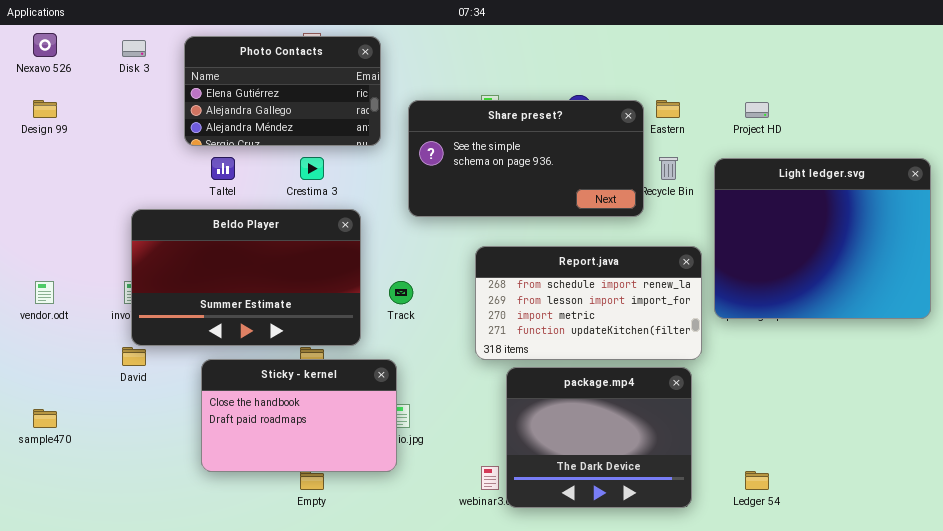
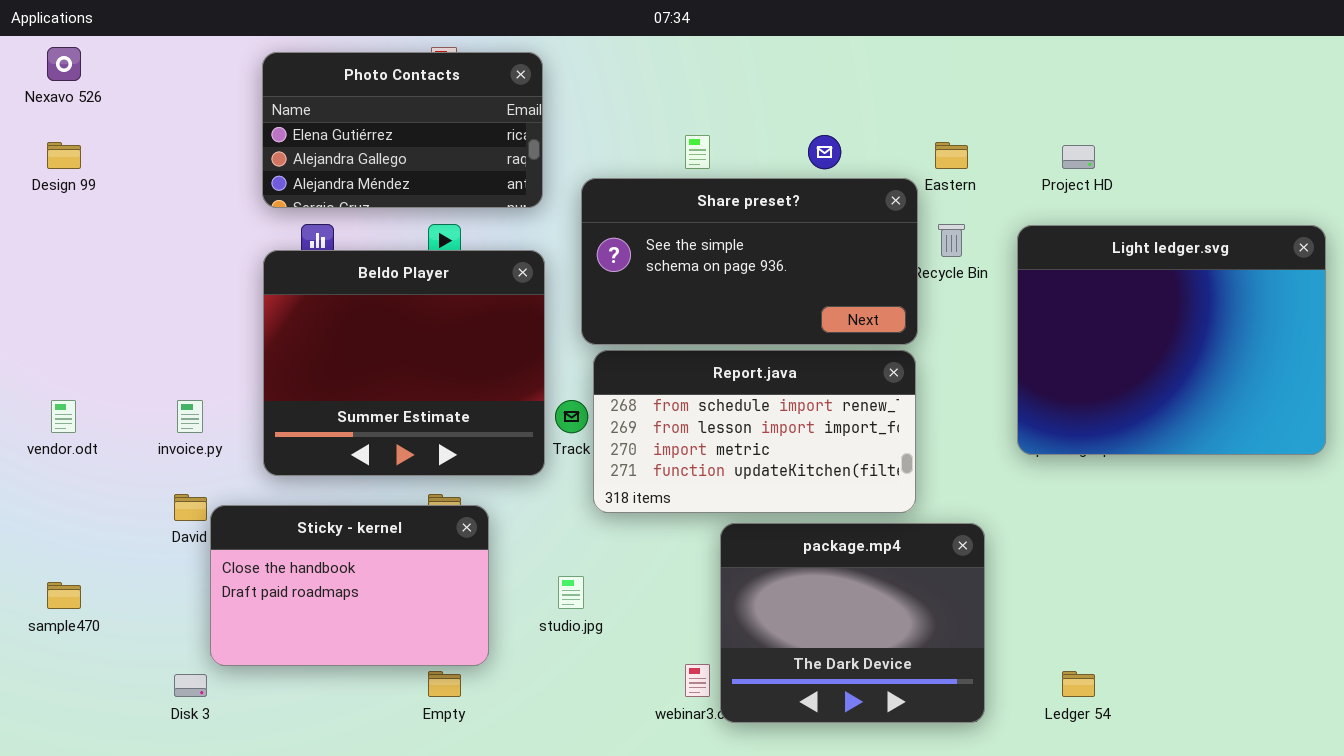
Disk 3: [122,40,146,57] -> [174,674,207,697], moved
Share preset?: [408,100,644,217] -> [581,178,918,345], moved
Beldo Player: [131,209,361,346] -> [263,250,545,476], moved, resized
Report.java: [475,246,702,360] -> [593,350,916,513], moved
Sticky - kernel: [201,359,397,472] -> [210,505,489,666], moved

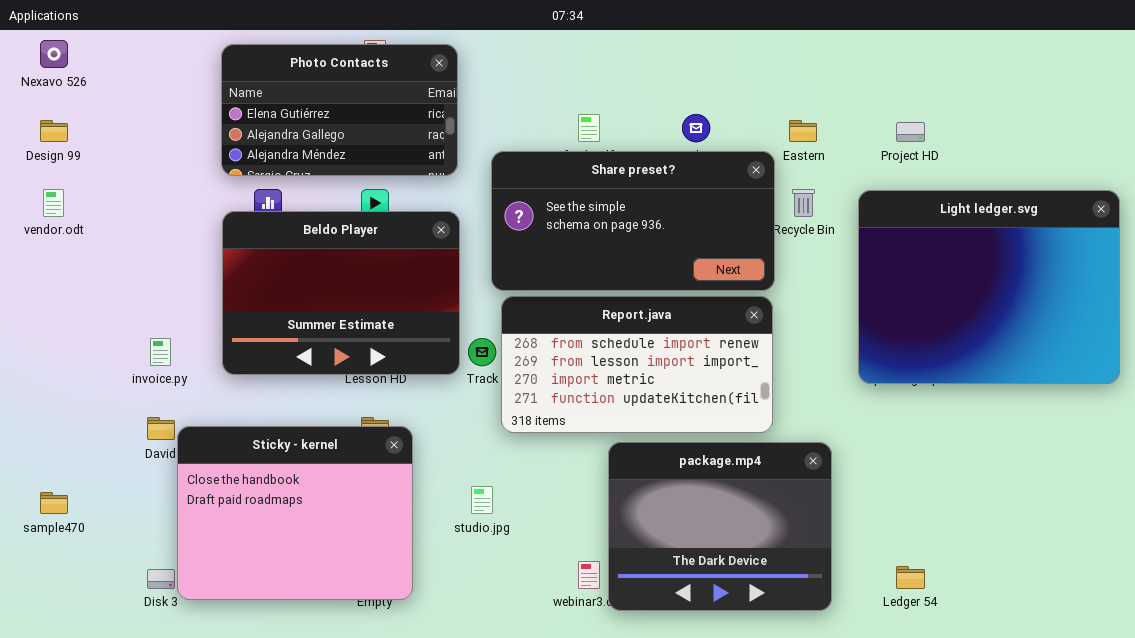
Beldo Player: [263,250,545,476] -> [222,211,460,375], resized
vendor.odt: [51,400,76,433] -> [43,189,64,217], moved
Sticky - kernel: [210,505,489,666] -> [177,426,413,600], resized

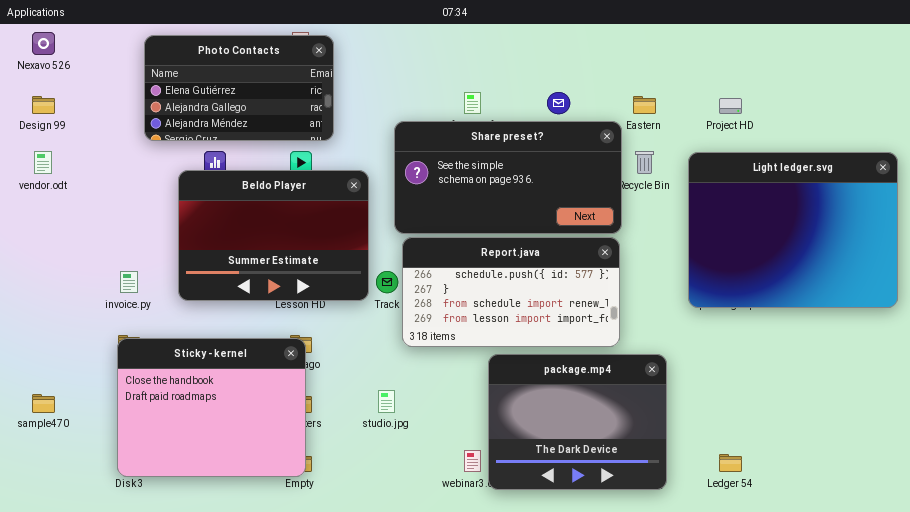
Photo Contacts: [221,44,458,176] -> [144,35,334,141], moved
Report.java: [501,296,773,433] -> [402,237,620,347], scrolled up 2 rows
Sticky - kernel: [177,426,413,600] -> [117,338,306,477], moved

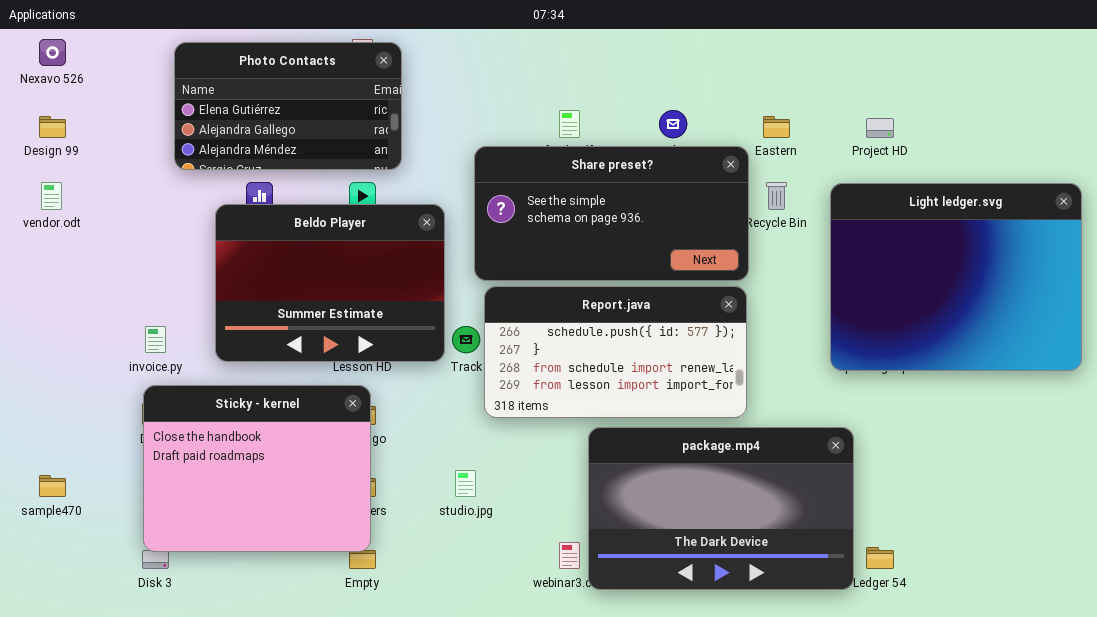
Sticky - kernel: [117,338,306,477] -> [143,385,371,552], moved
package.mp4: [488,354,667,490] -> [588,427,854,590], resized

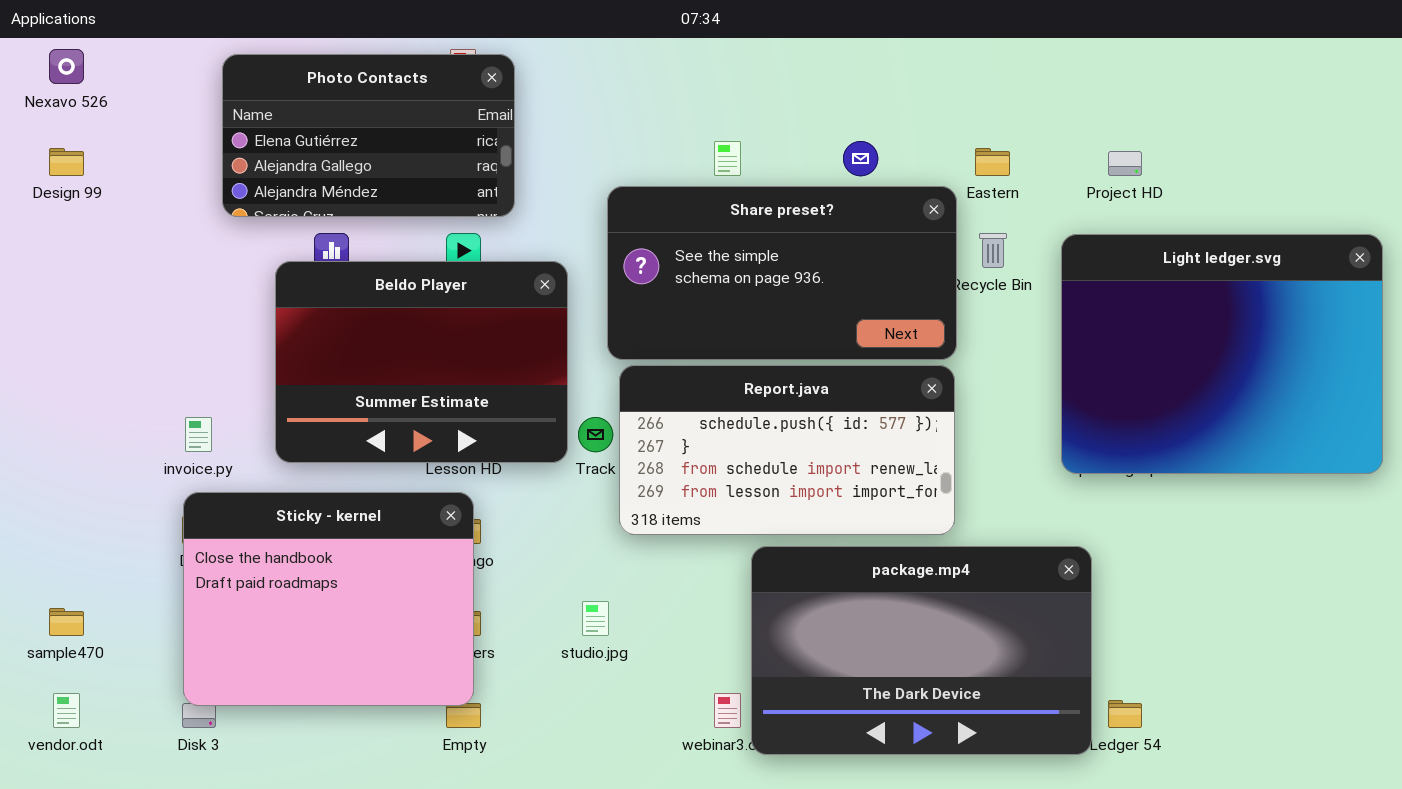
vendor.odt: [41,182,62,210] -> [53,693,80,728], moved

